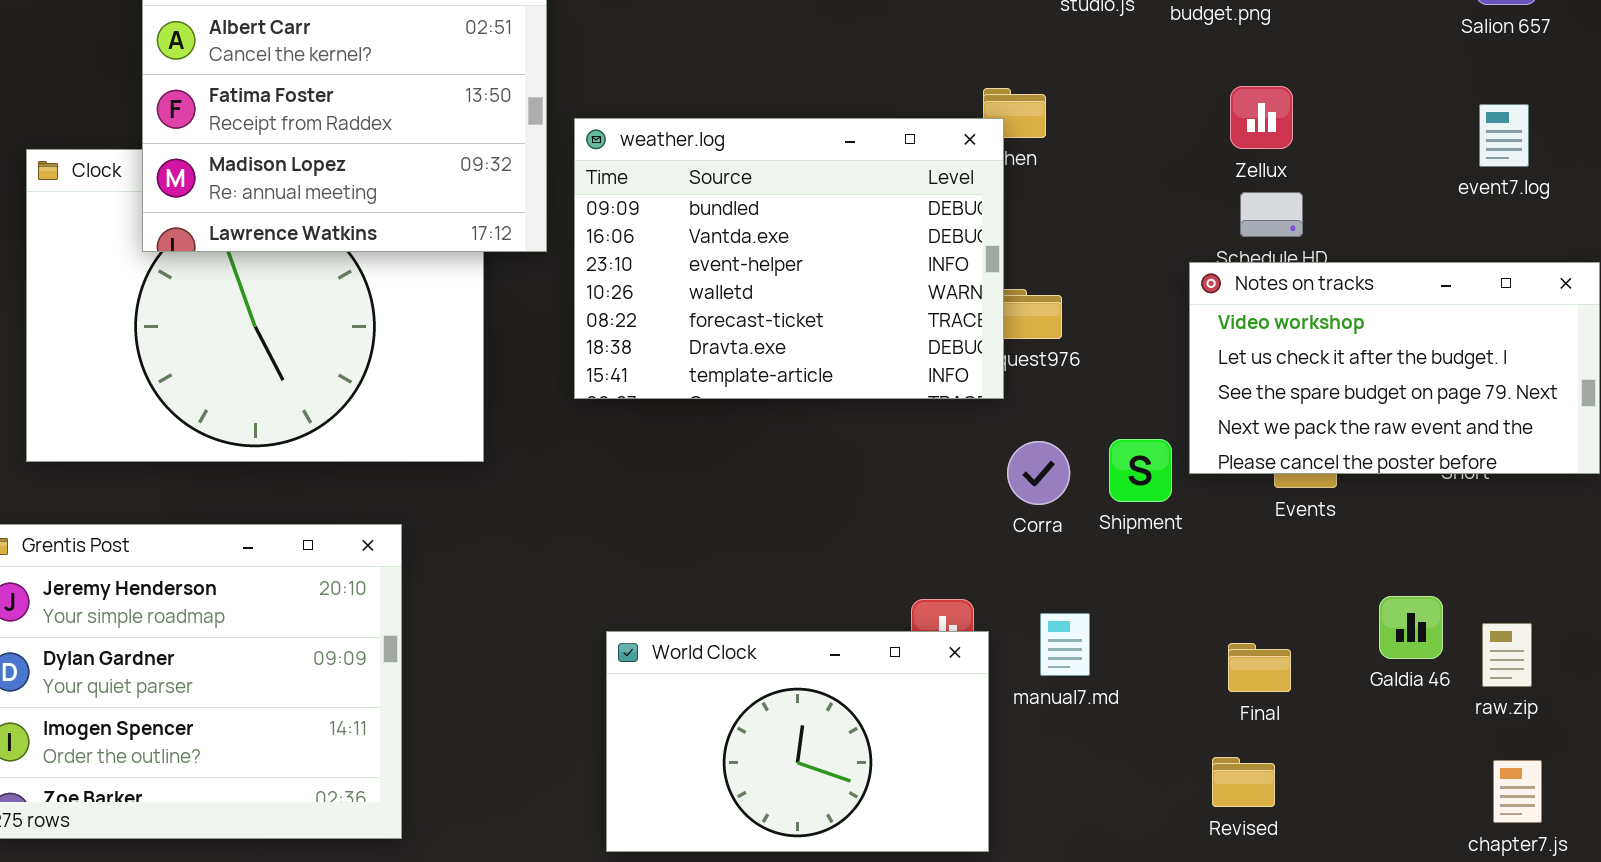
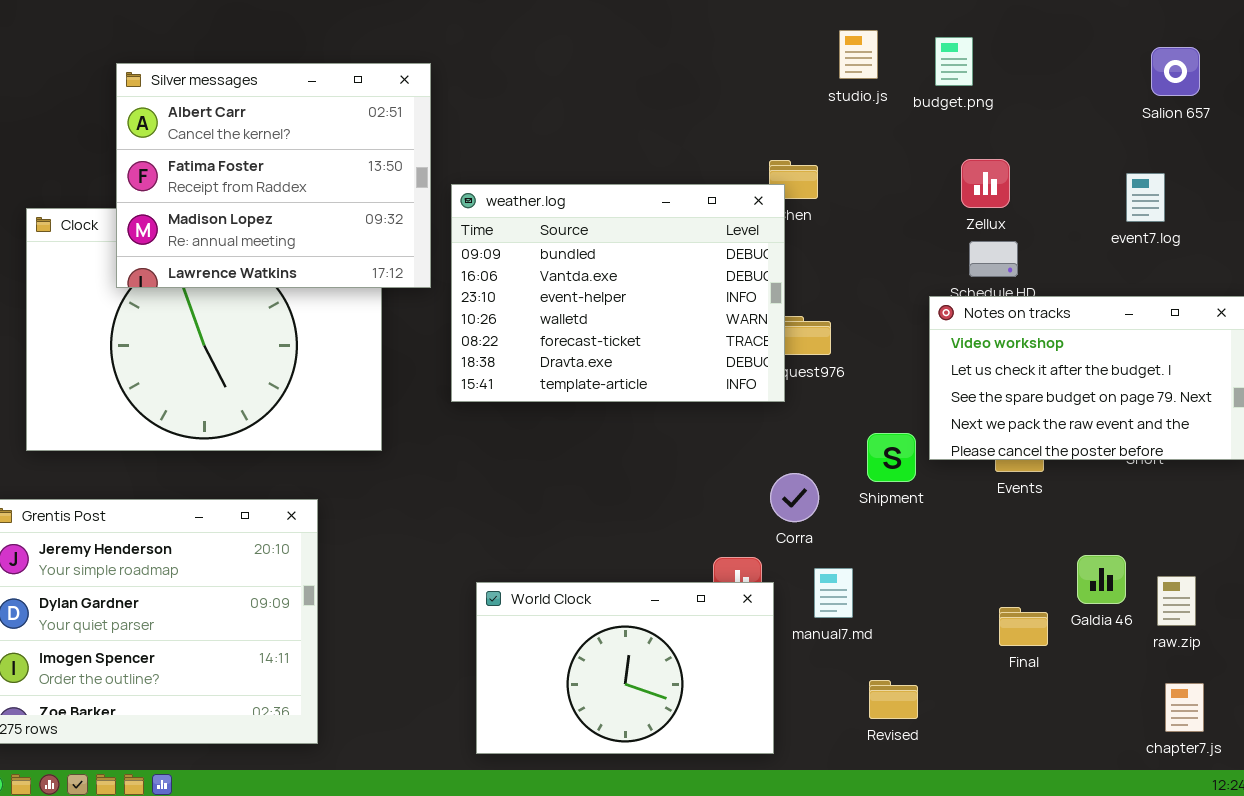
event7.log: [1479,104,1529,167] -> [1126,173,1165,222], moved
Corra: [1007,441,1070,505] -> [770,473,819,522], moved
Final: [1228,643,1291,692] -> [999,607,1048,646], moved
Revised: [1212,757,1275,807] -> [869,680,918,719], moved

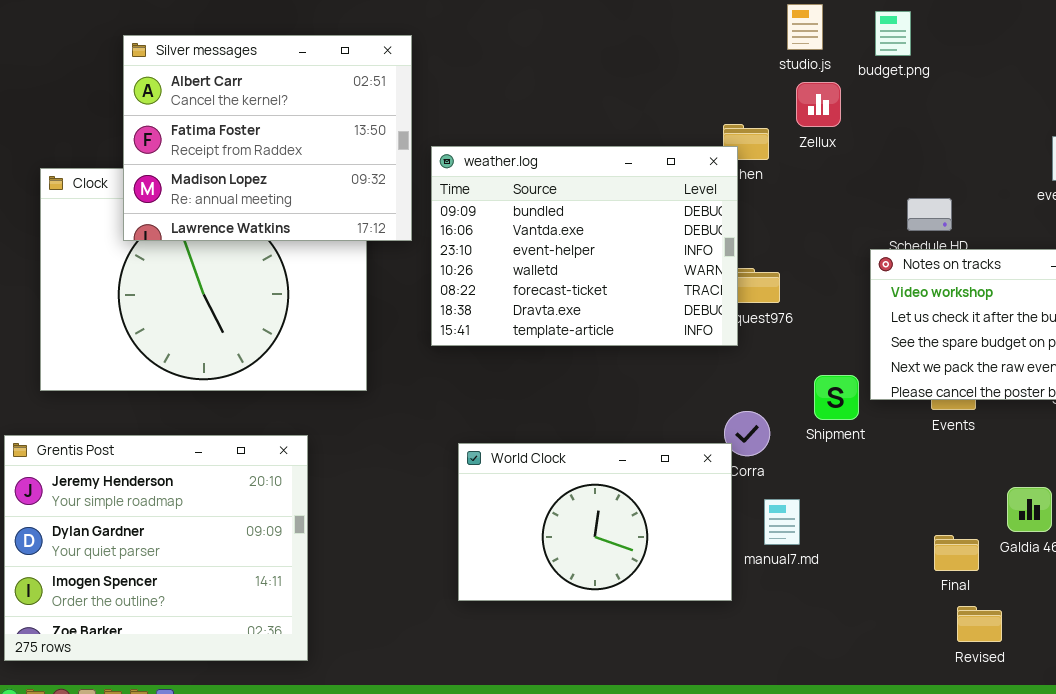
Zellux: [961,159,1010,208] -> [796,82,841,127], moved
World Clock: [476,582,774,754] -> [458,443,732,601], moved
Revised: [869,680,918,719] -> [957,606,1002,642], moved

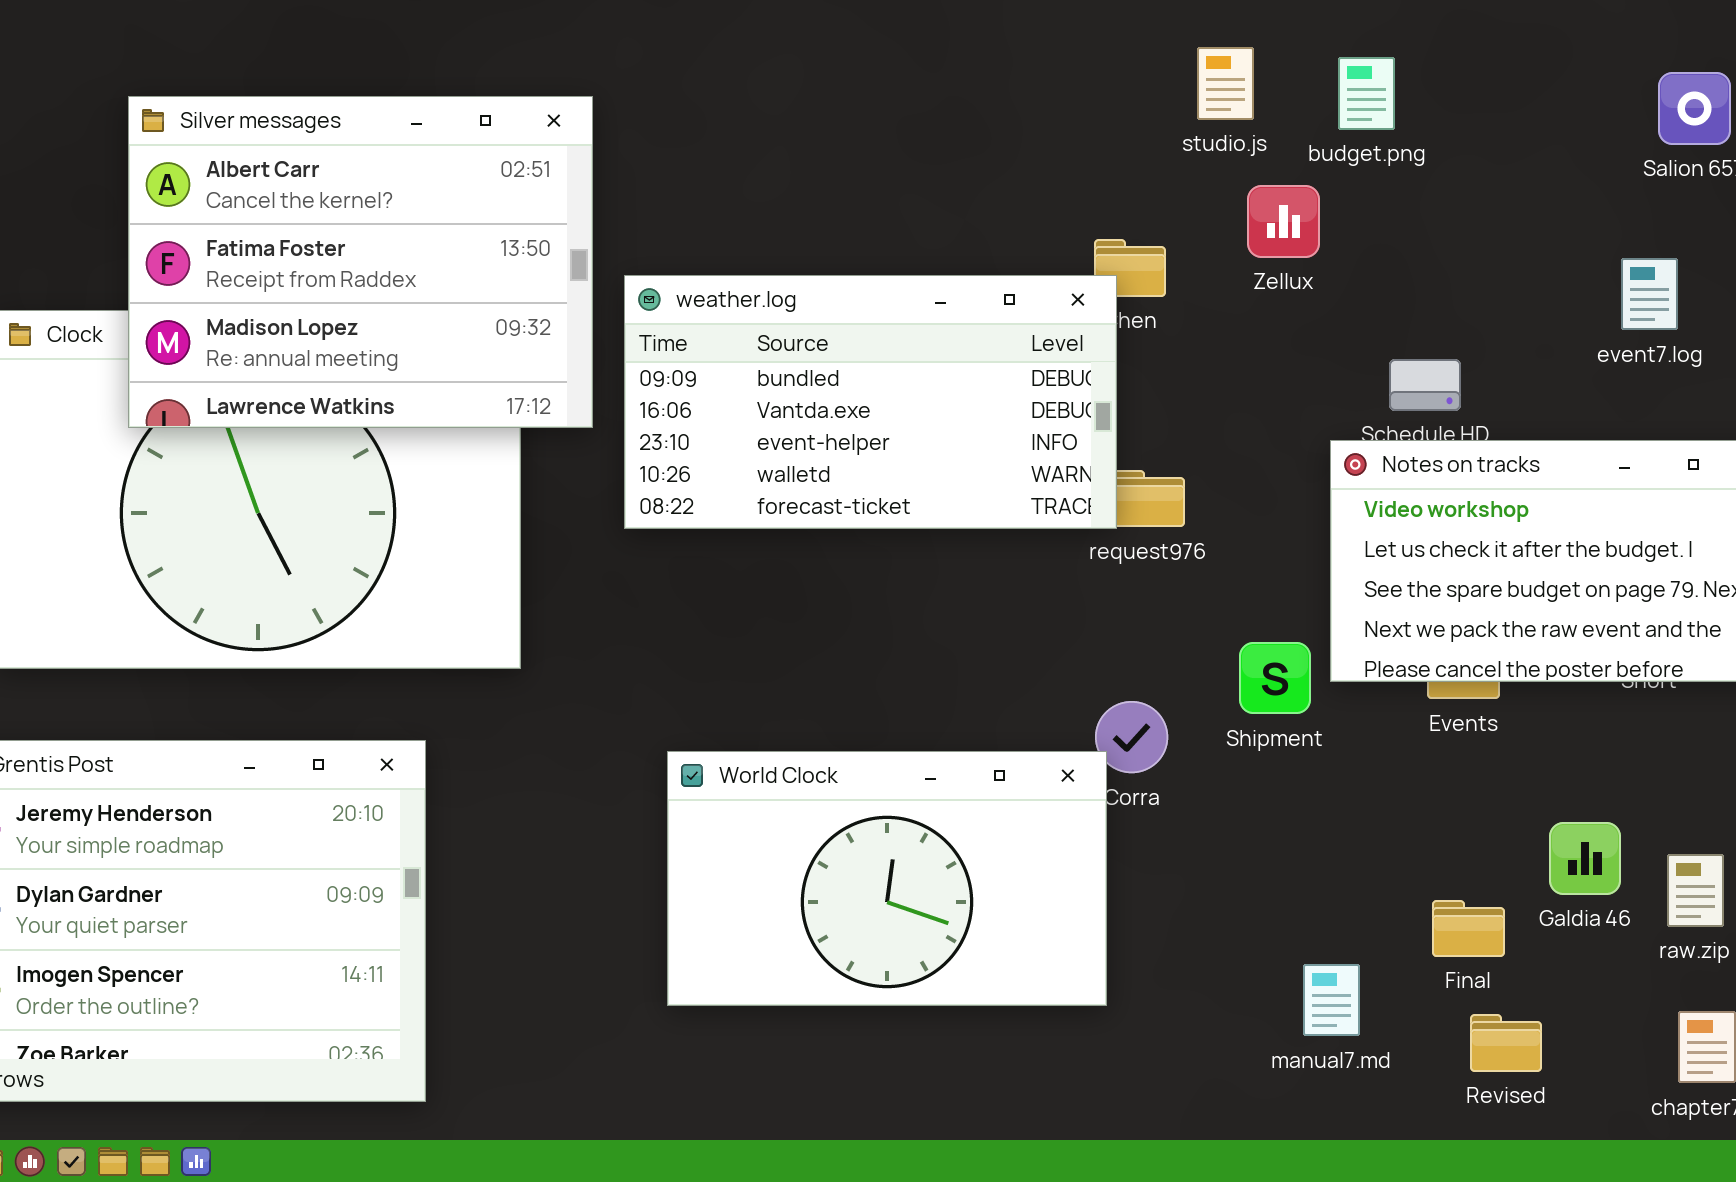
Zellux: [796,82,841,127] -> [1247,185,1320,258], moved
weather.log: [431,146,738,346] -> [624,275,1117,529], resized
manual7.md: [764,499,800,545] -> [1303,964,1360,1036], moved

